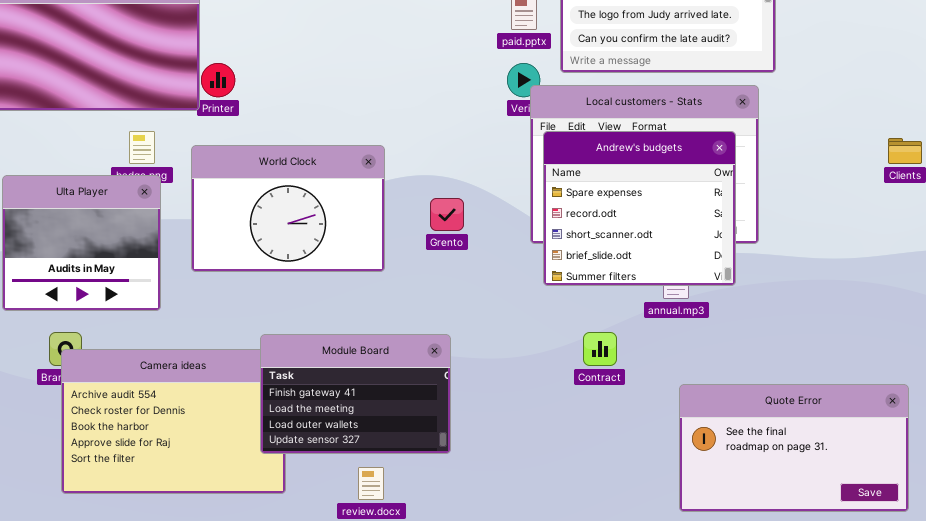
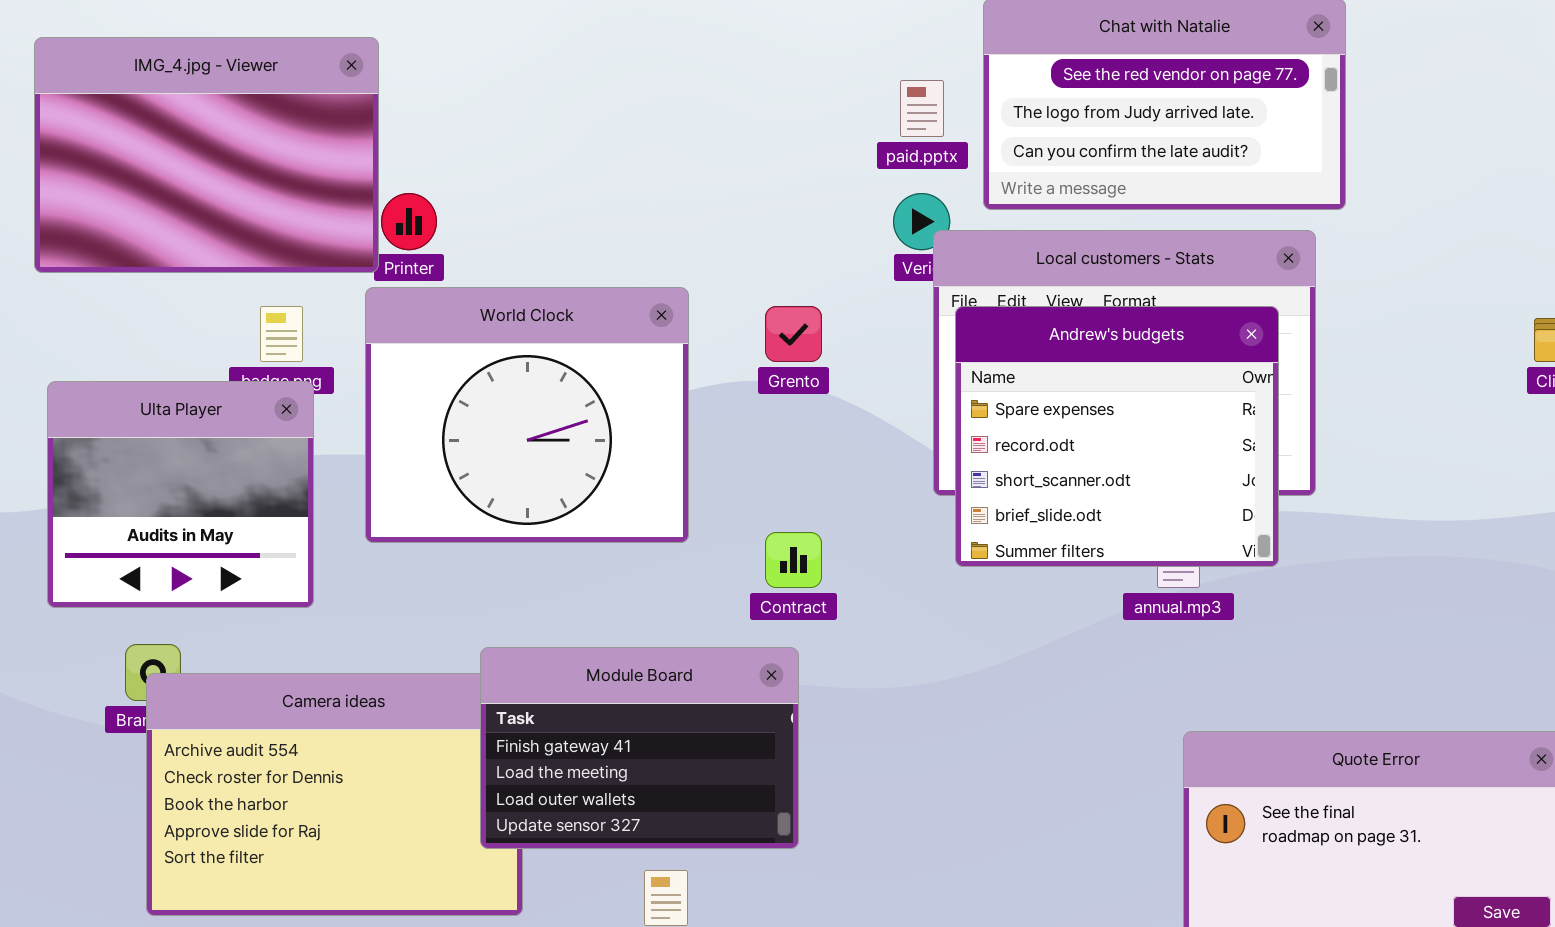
World Clock: [191,145,385,272] -> [365,287,689,543], resized
Grento: [430,198,464,231] -> [765,306,822,362], moved
Contract: [583,332,617,366] -> [765,532,822,588], moved

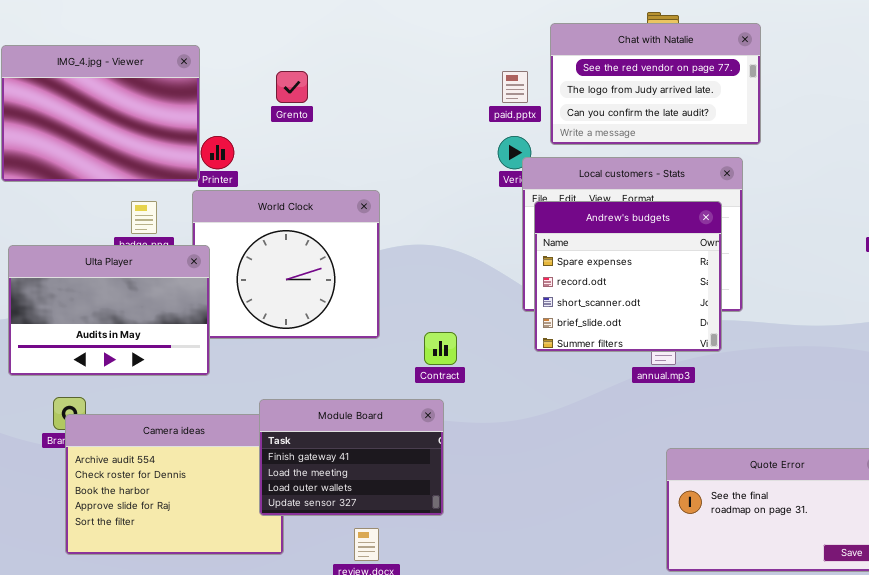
Grento: [765,306,822,362] -> [276,71,308,103], moved
Ulta Player: [47,381,314,608] -> [8,245,210,376], resized

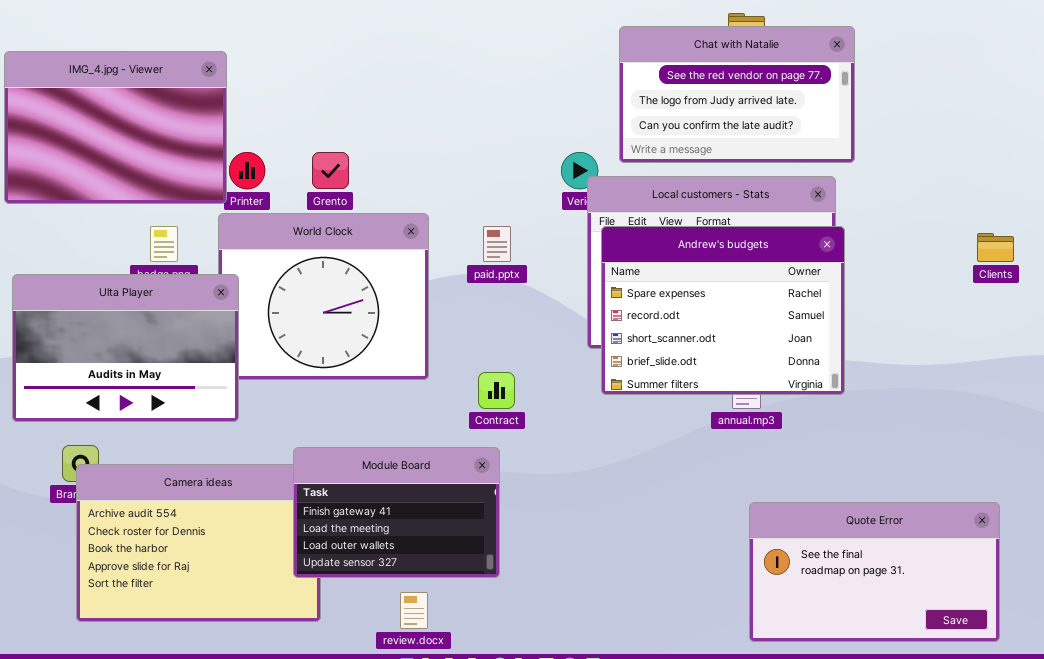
Grento: [276,71,308,103] -> [312,152,349,189], moved
paid.pptx: [502,71,528,103] -> [483,226,511,262], moved
Andrew's budgets: [534,201,722,352] -> [601,226,845,395], resized

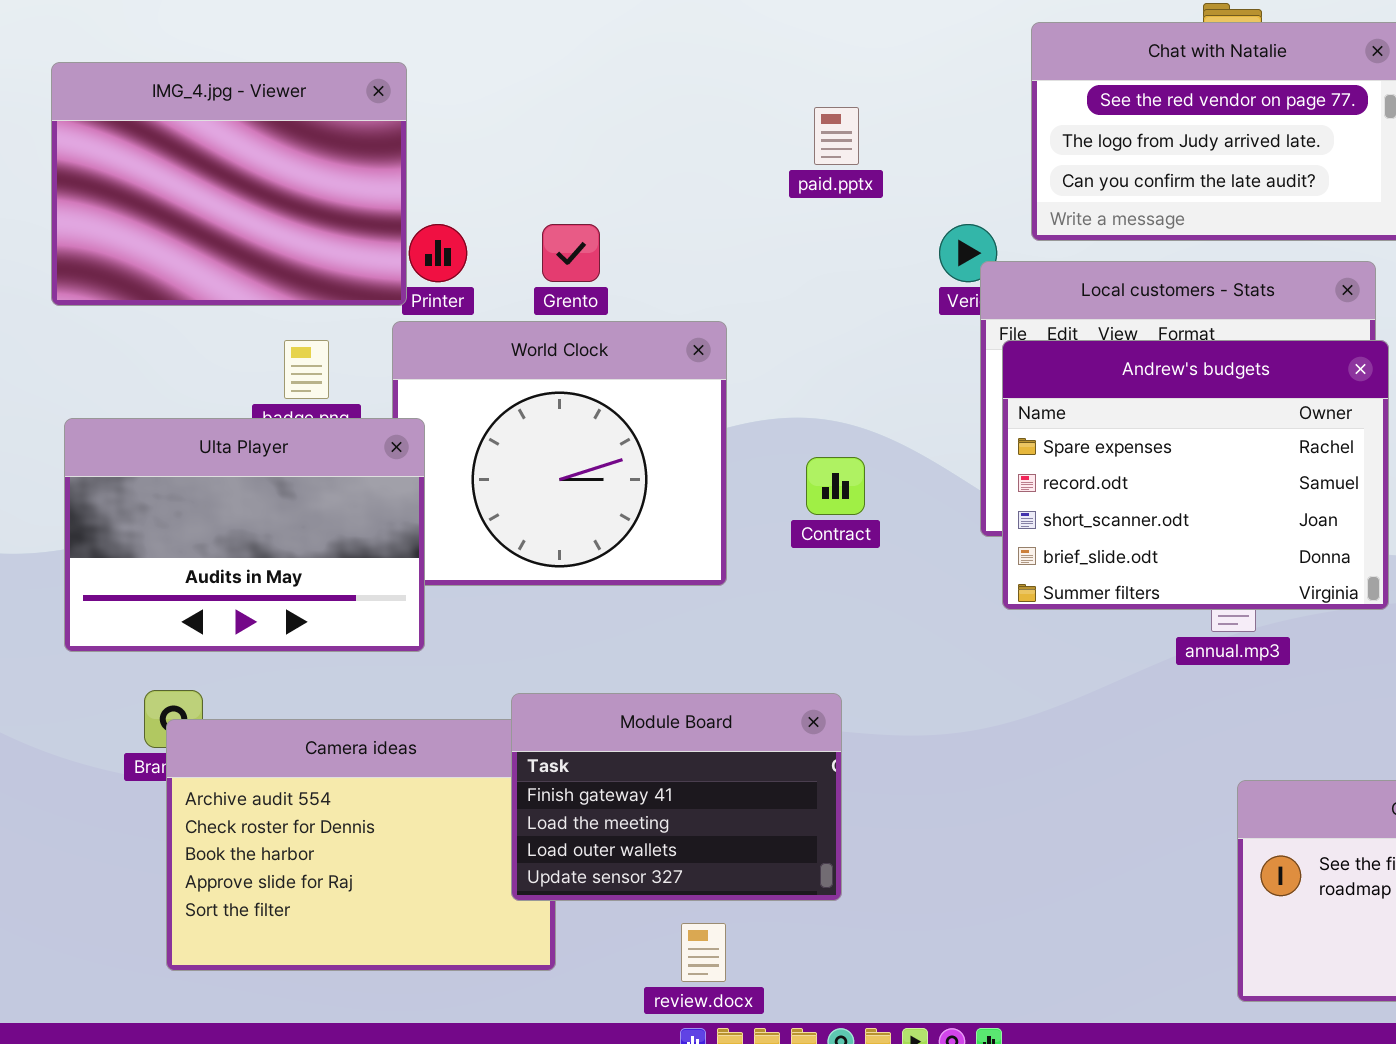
paid.pptx: [483,226,511,262] -> [814,107,859,165], moved
Contract: [478,372,515,409] -> [806,457,865,515], moved

